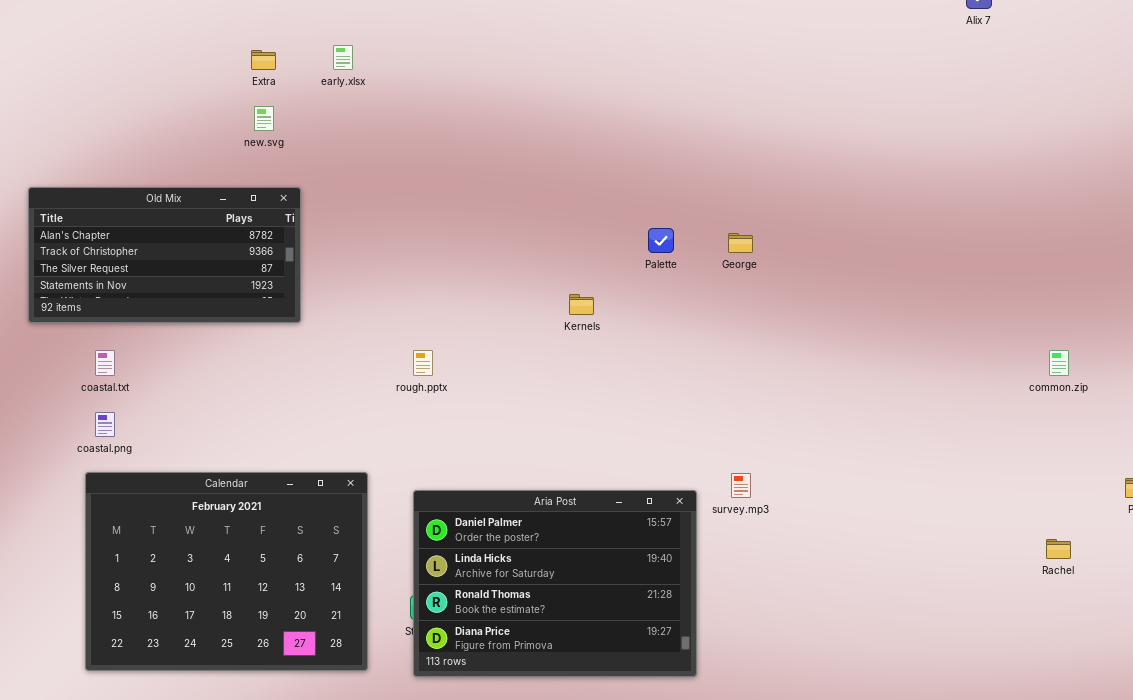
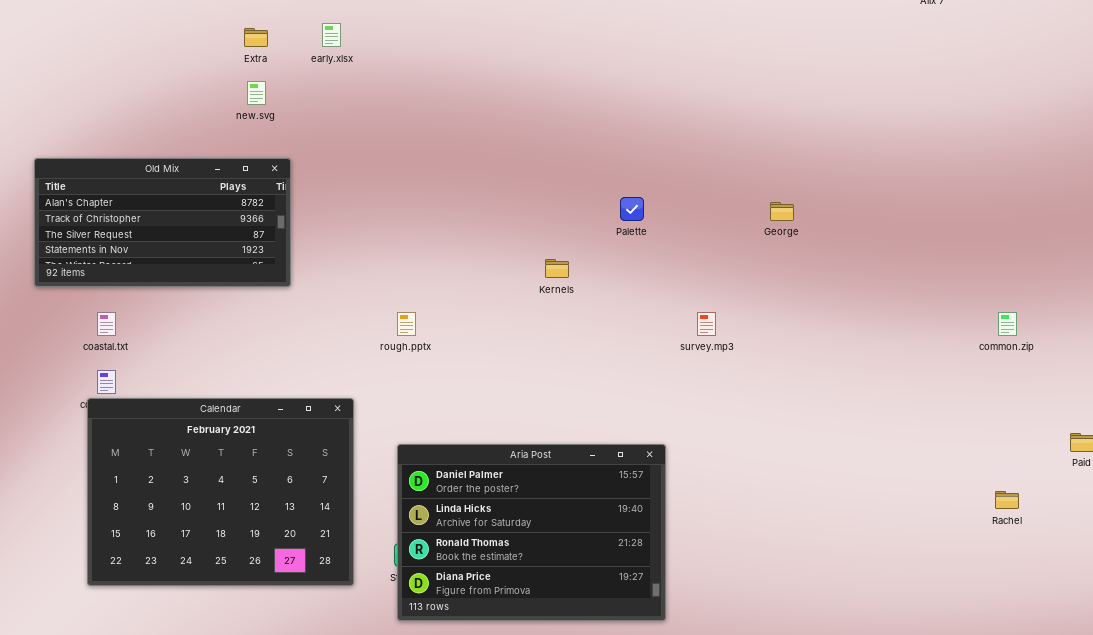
George: [728,233,753,253] -> [770,202,794,221], moved
Calendar: [85,472,368,671] -> [87,398,354,586], moved
survey.mp3: [731,473,751,498] -> [697,312,716,336], moved

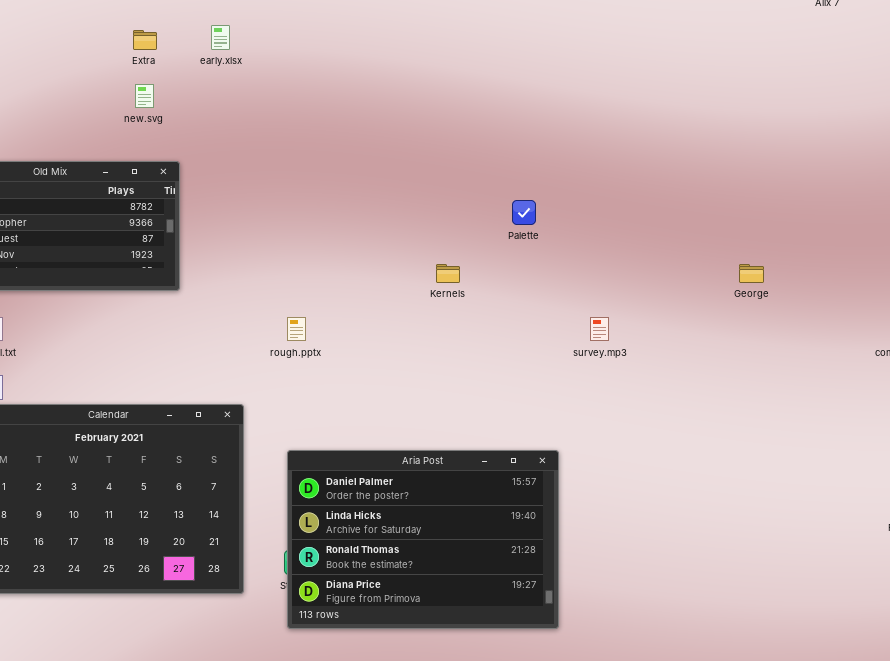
George: [770,202,794,221] -> [739,264,764,283], moved

